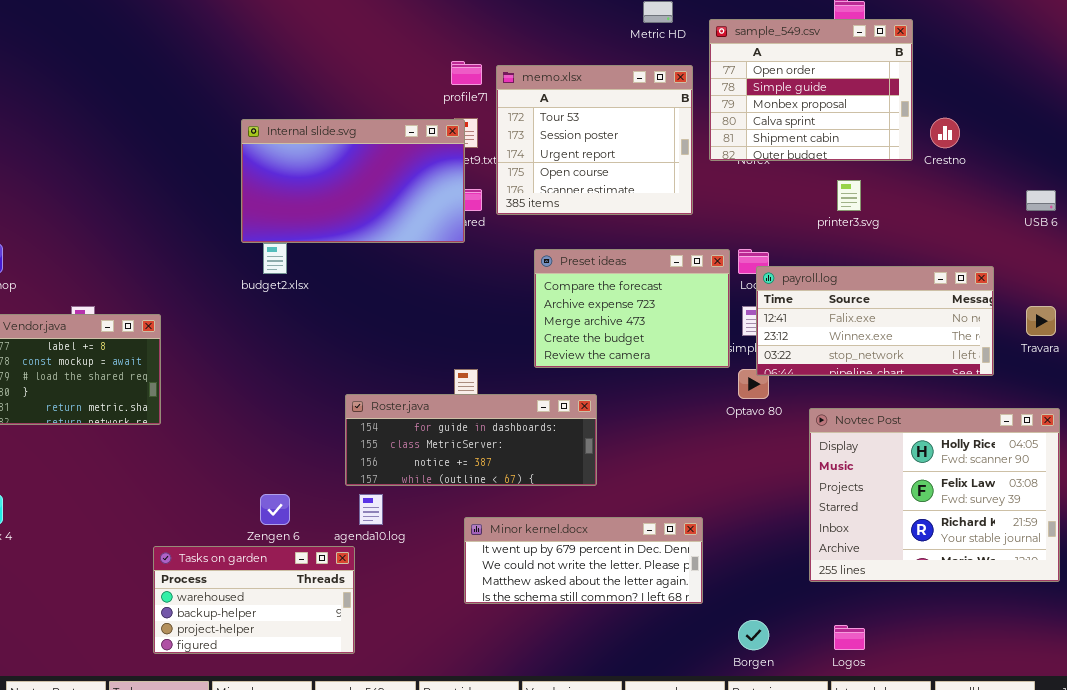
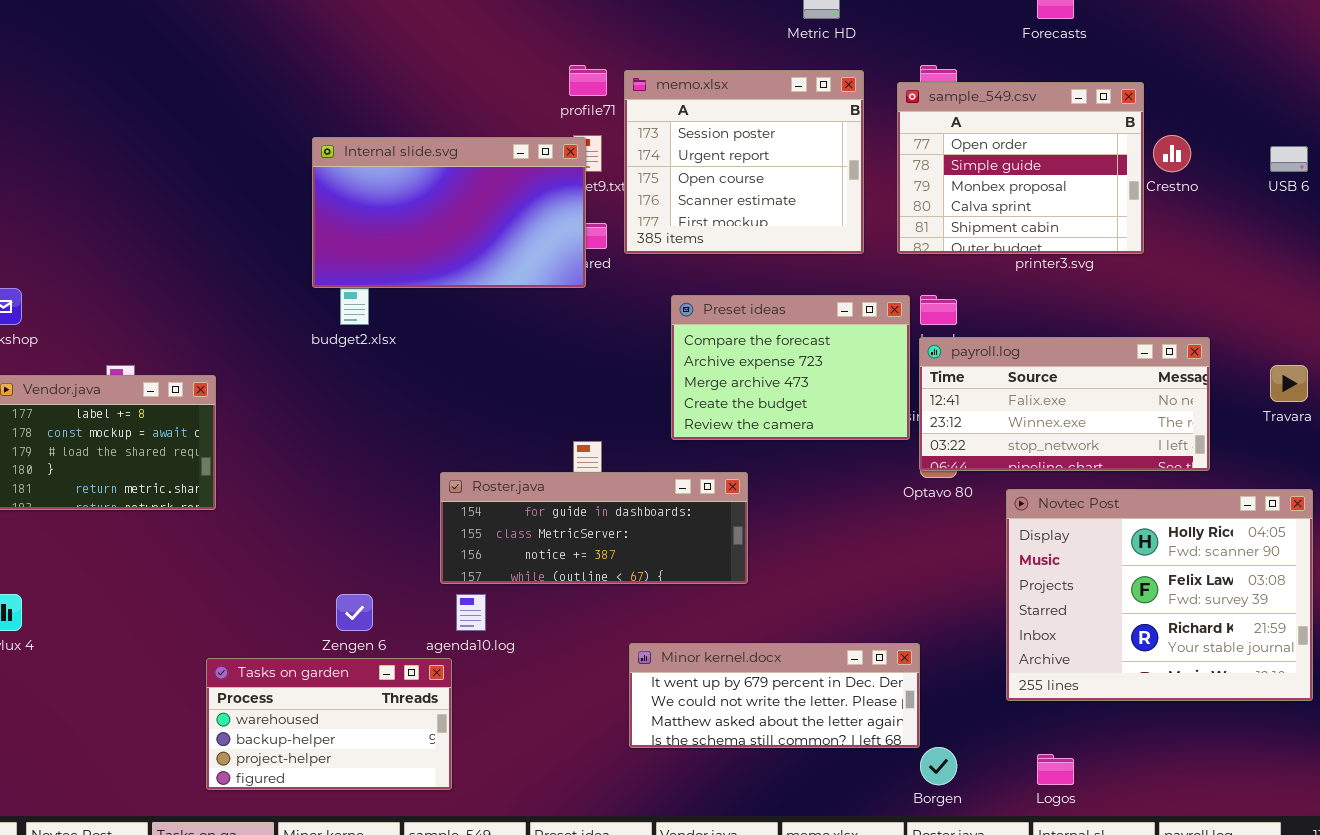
sample_549.csv: [709,19,913,161] -> [897,82,1144,254], moved
memo.xlsx: [496,65,693,215] -> [624,70,864,254], scrolled down 1 row
USB 6: [1026,190,1056,211] -> [1270,146,1308,172], moved
payroll.log: [756,266,994,376] -> [919,337,1210,471], moved
Minor kernel.docx: [464,517,703,604] -> [629,643,920,748], moved

